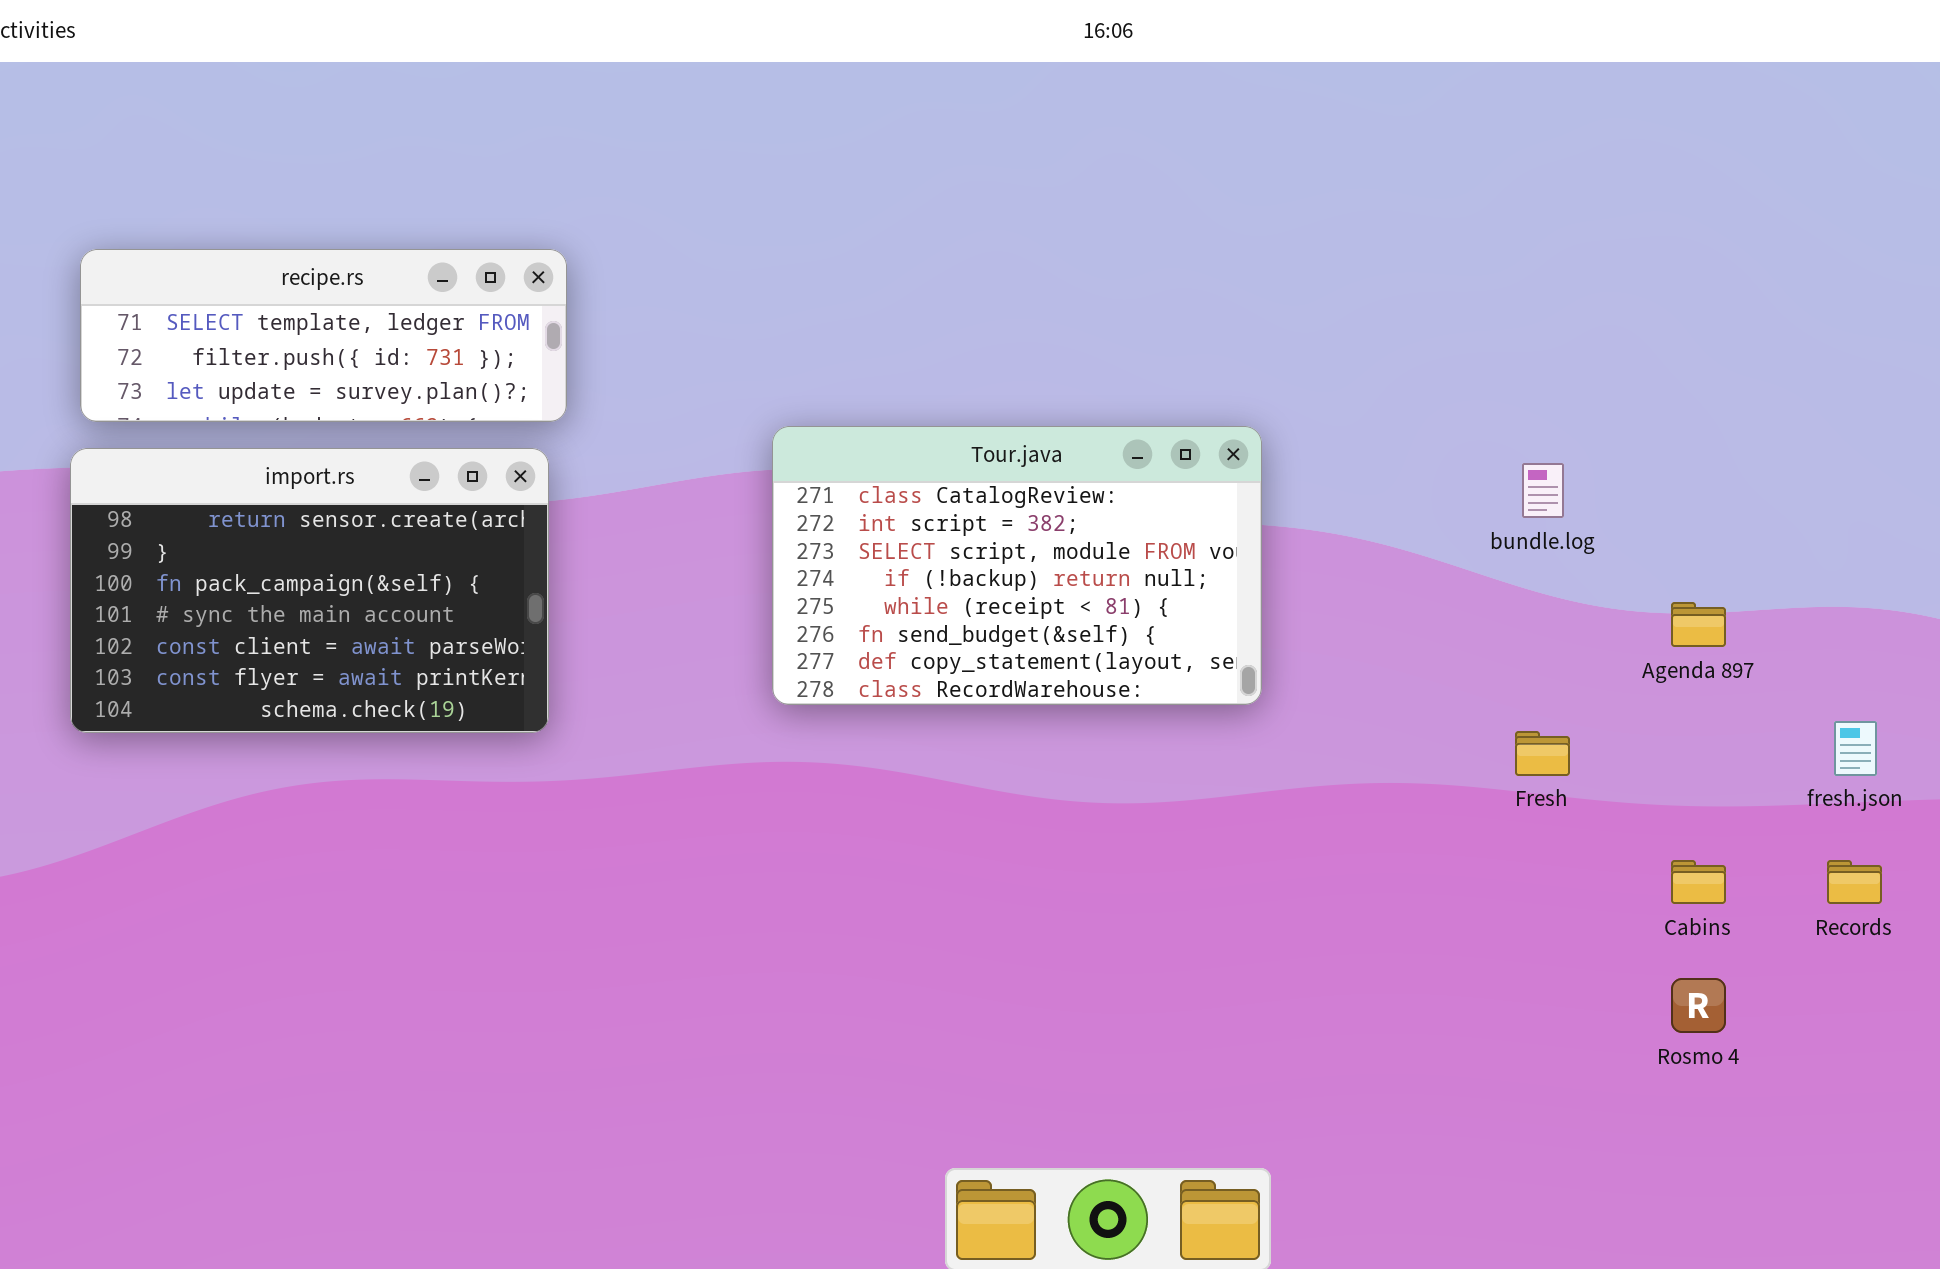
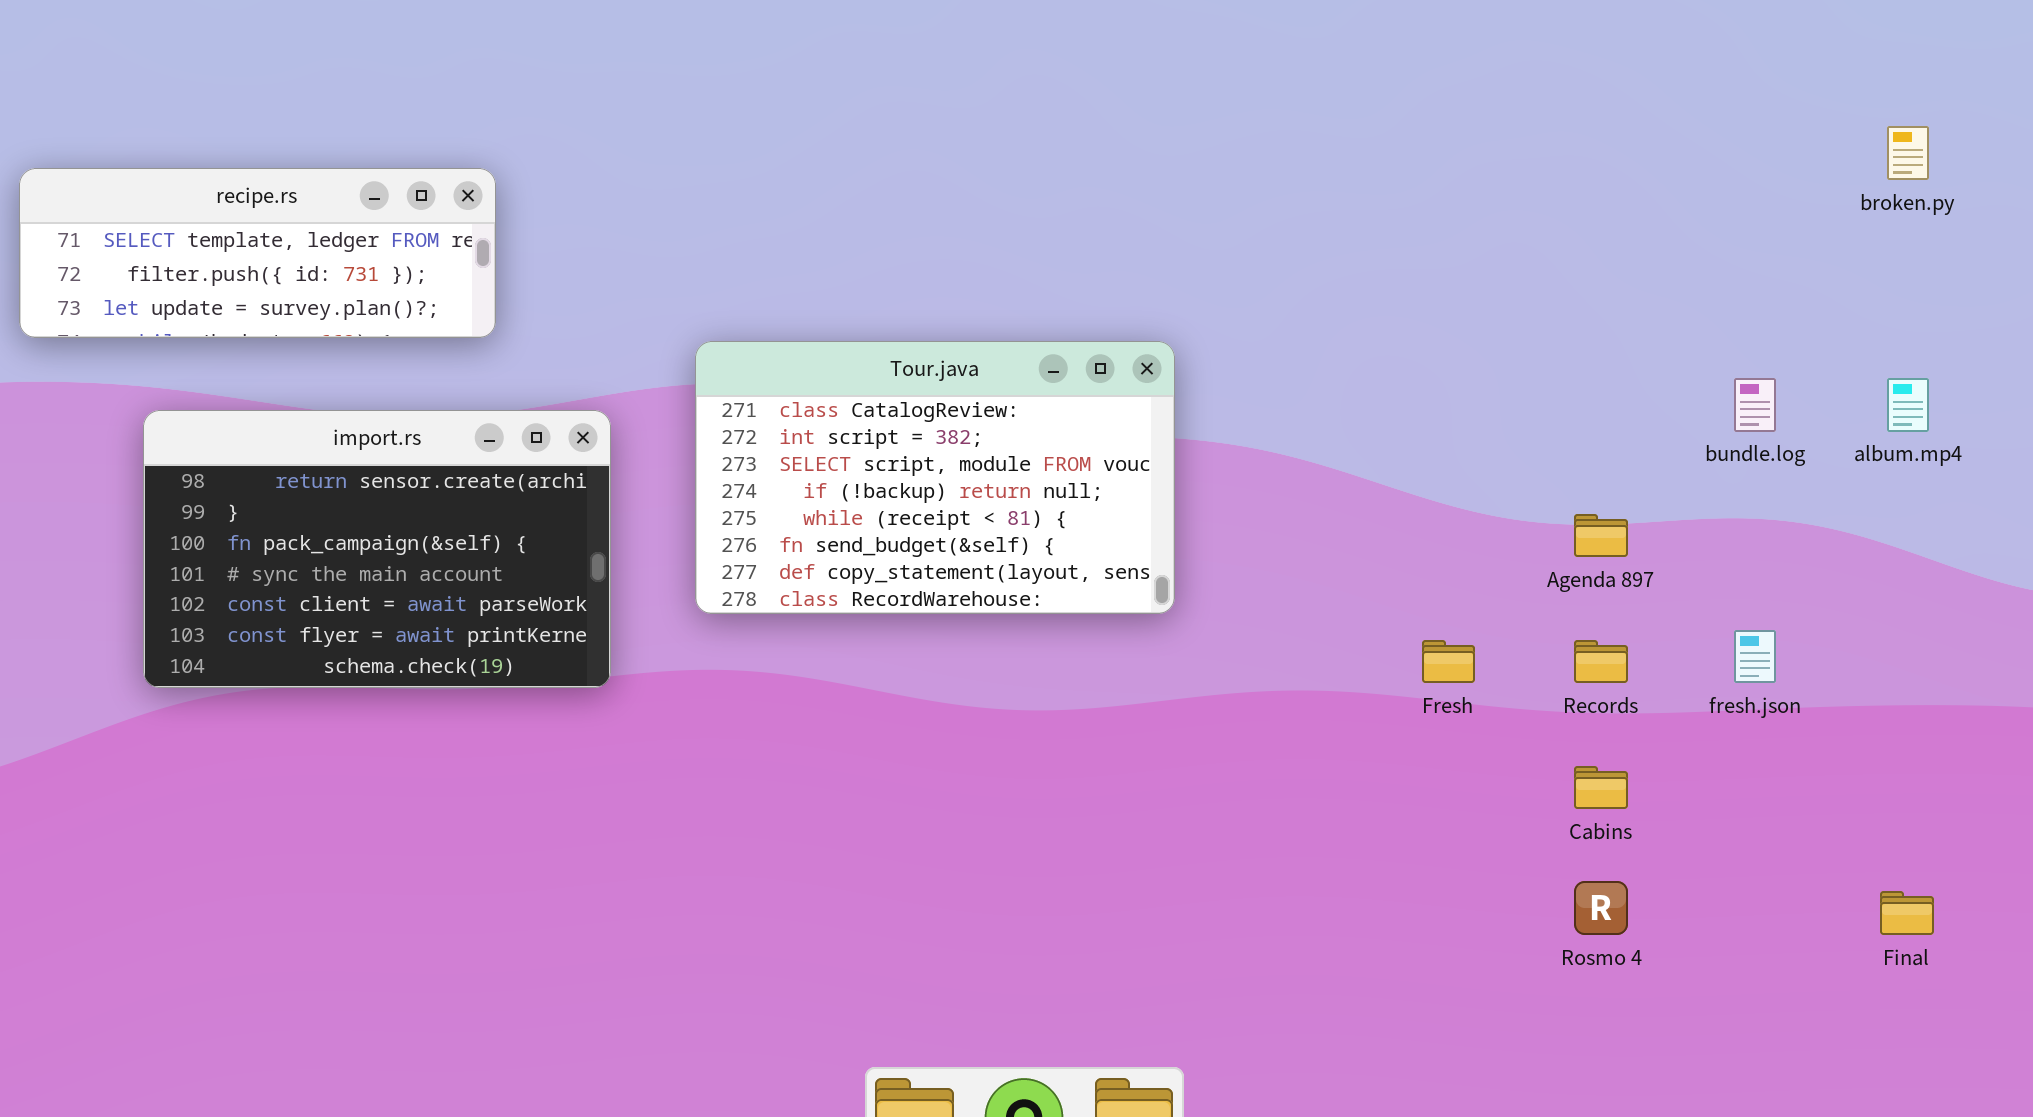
import.rs: [70,448,549,733] -> [143,410,611,688], moved
bundle.log: [1522,463,1564,518] -> [1734,378,1776,432], moved
Records: [1827,860,1882,904] -> [1574,640,1628,683], moved

